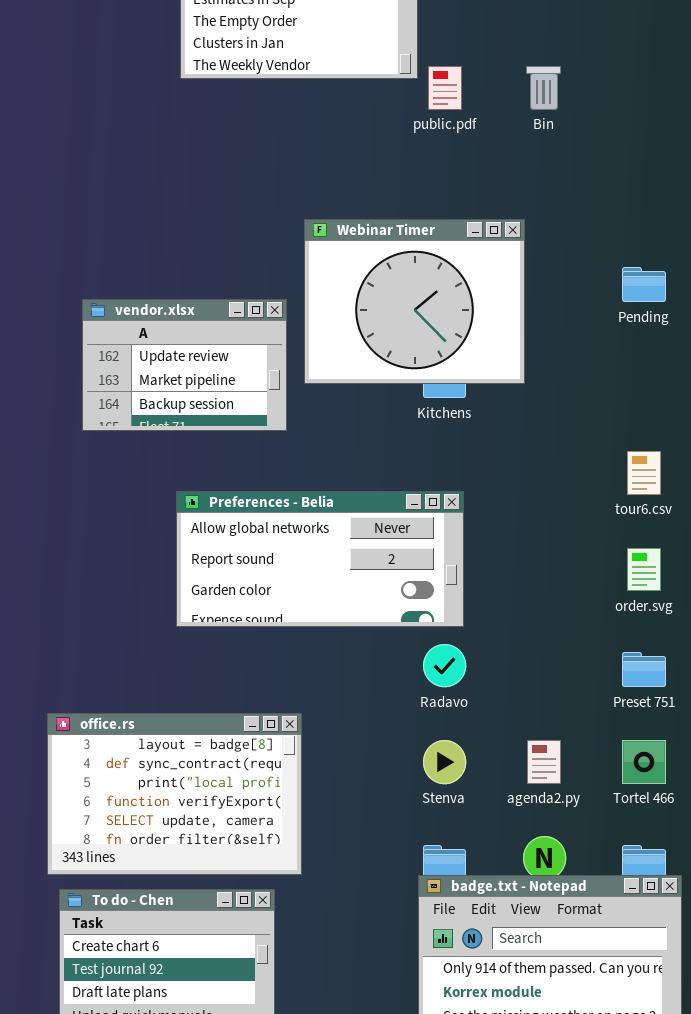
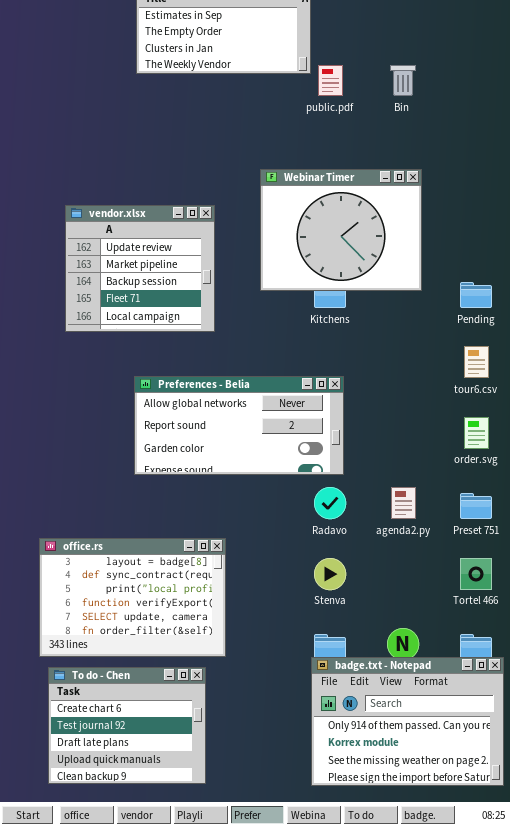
Webinar Timer: [304,219,525,384] -> [260,169,422,291], moved
Pending: [622,267,666,302] -> [460,282,492,308], moved
vendor.xlsx: [82,299,287,431] -> [65,205,215,332], resized
agenda2.py: [527,740,561,784] -> [391,487,416,519], moved

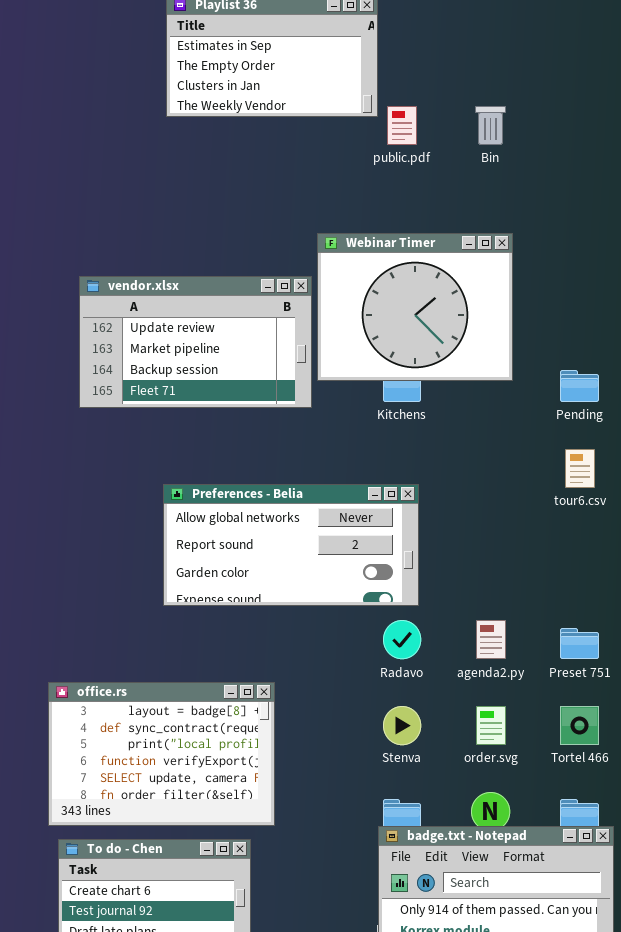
vendor.xlsx: [65,205,215,332] -> [79,276,312,408], resized
order.svg: [464,417,489,449] -> [476,706,506,745], moved

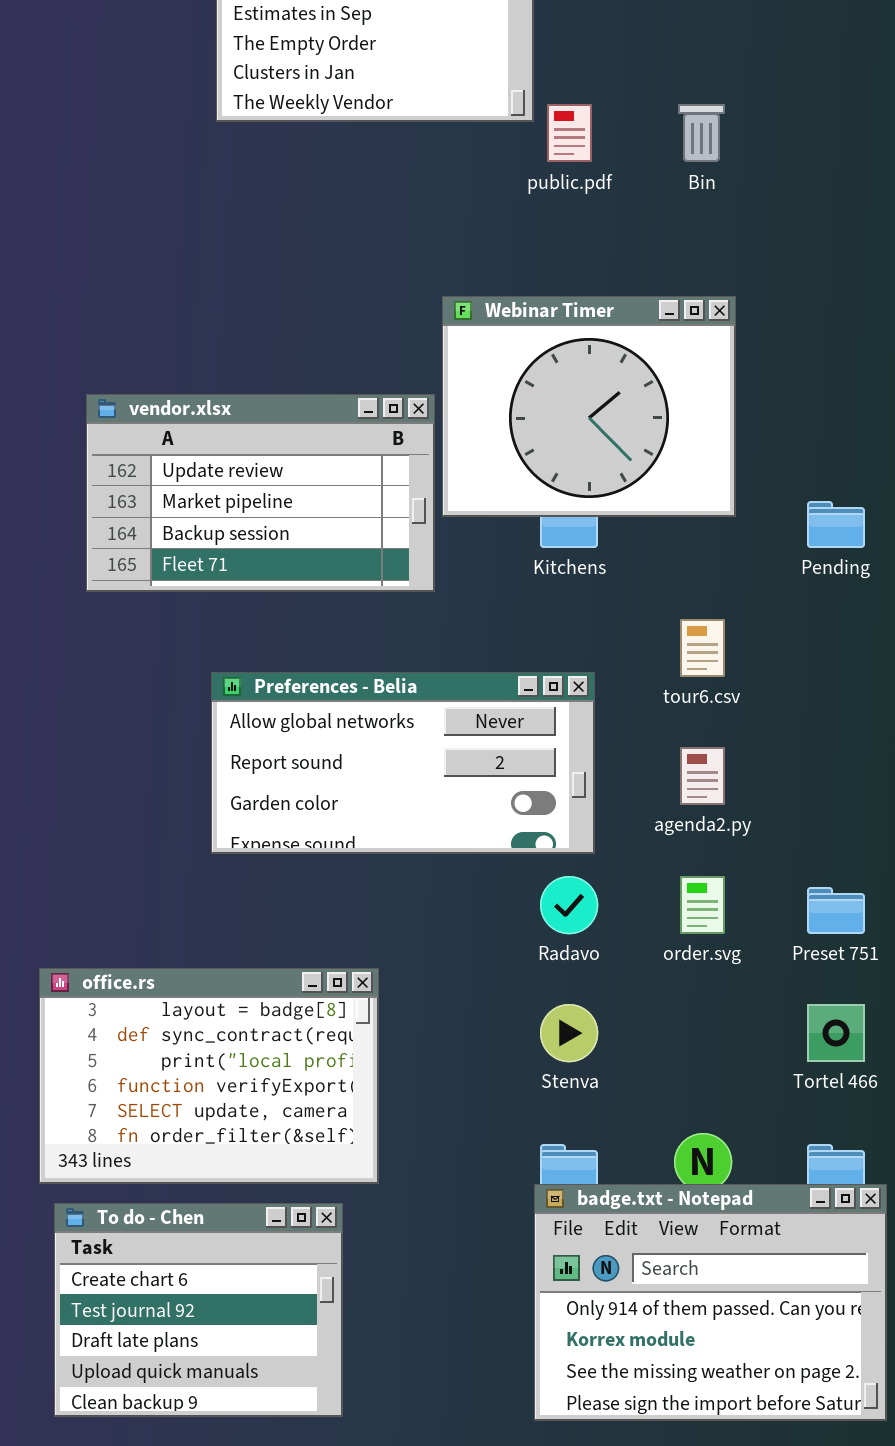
vendor.xlsx: [79,276,312,408] -> [86,394,435,592], moved
tour6.csv: [565,449,595,488] -> [680,619,725,677], moved
agenda2.py: [476,620,506,659] -> [680,747,725,805], moved
order.svg: [476,706,506,745] -> [680,876,725,934], moved

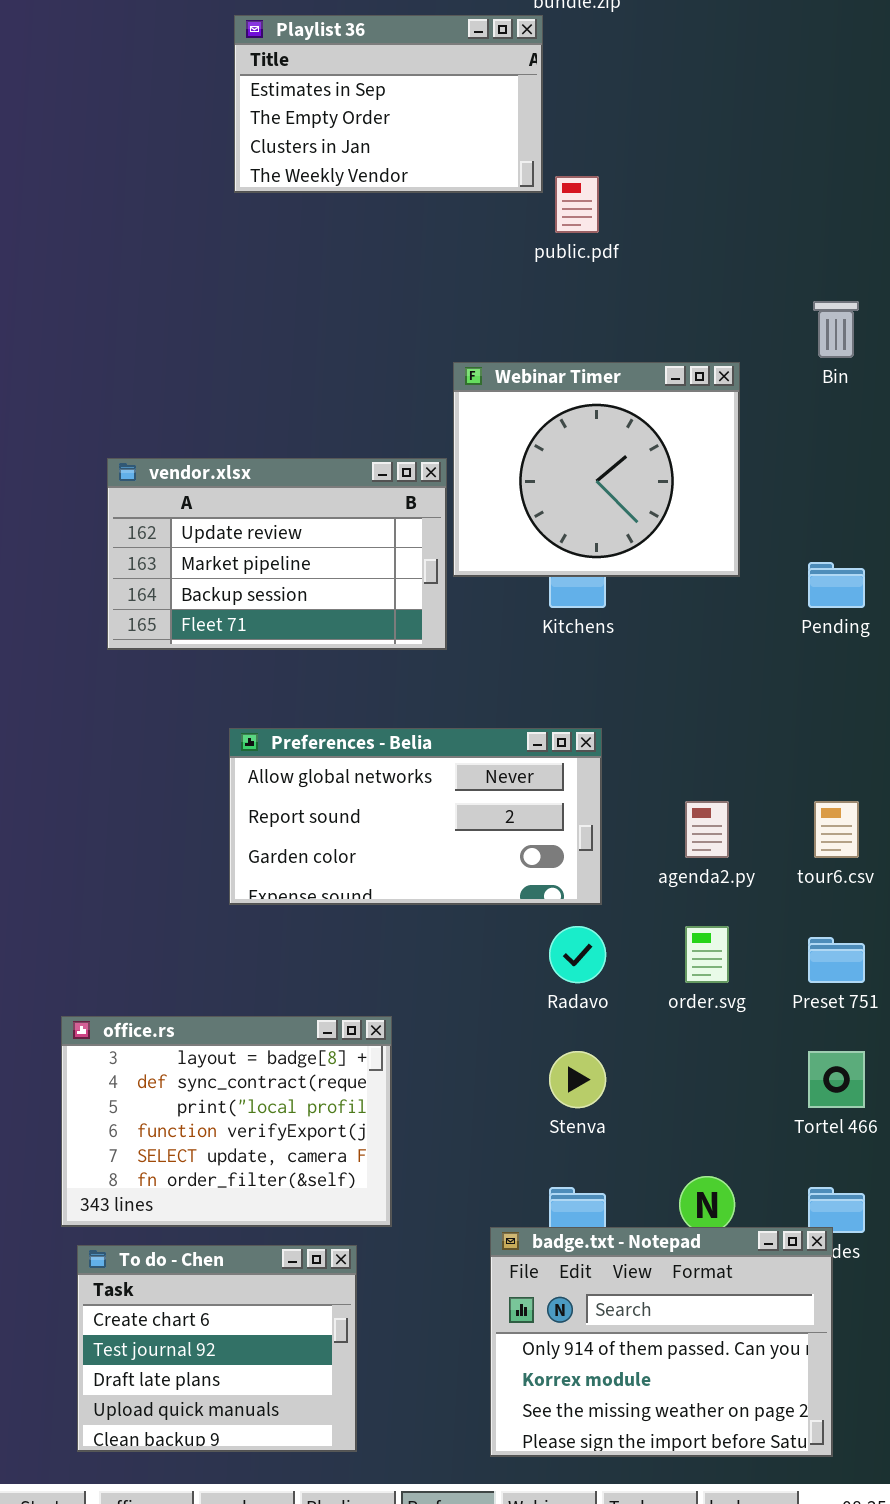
Bin: [678,104,725,162] -> [813,301,859,358], moved
tour6.csv: [680,619,725,677] -> [814,801,859,858], moved
badge.txt - Notepad: [534,1184,887,1421] -> [490,1227,833,1457], moved

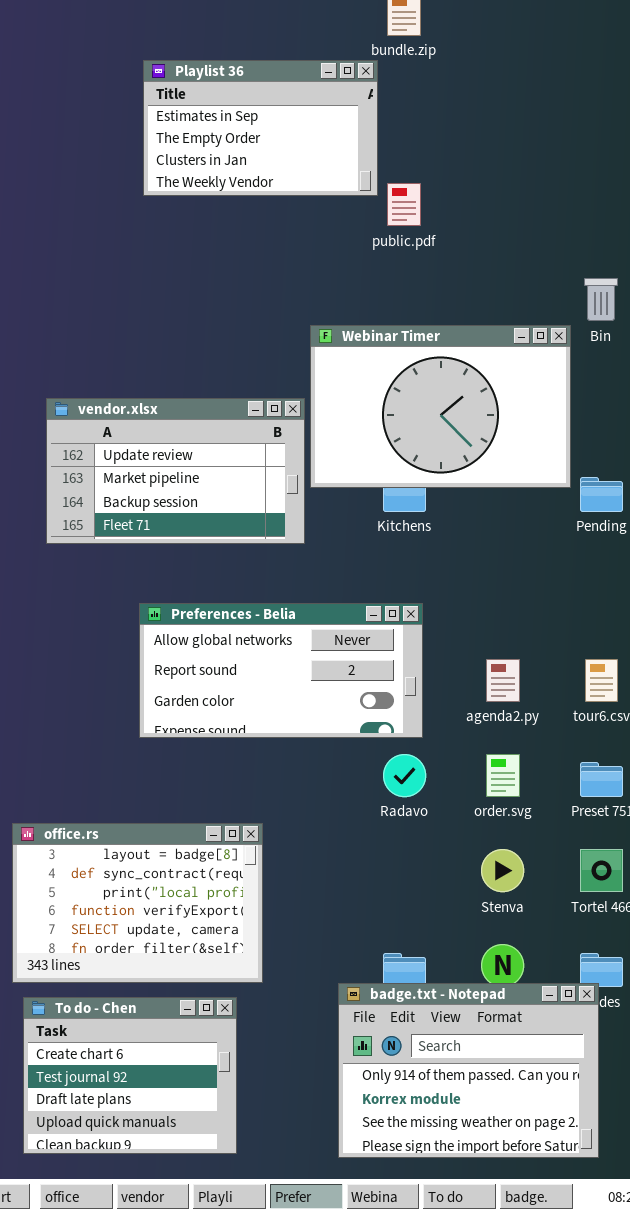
Webinar Timer: [453,362,740,577] -> [310,325,571,488], resized
Stenva: [549,1051,606,1108] -> [481,849,524,892], moved

